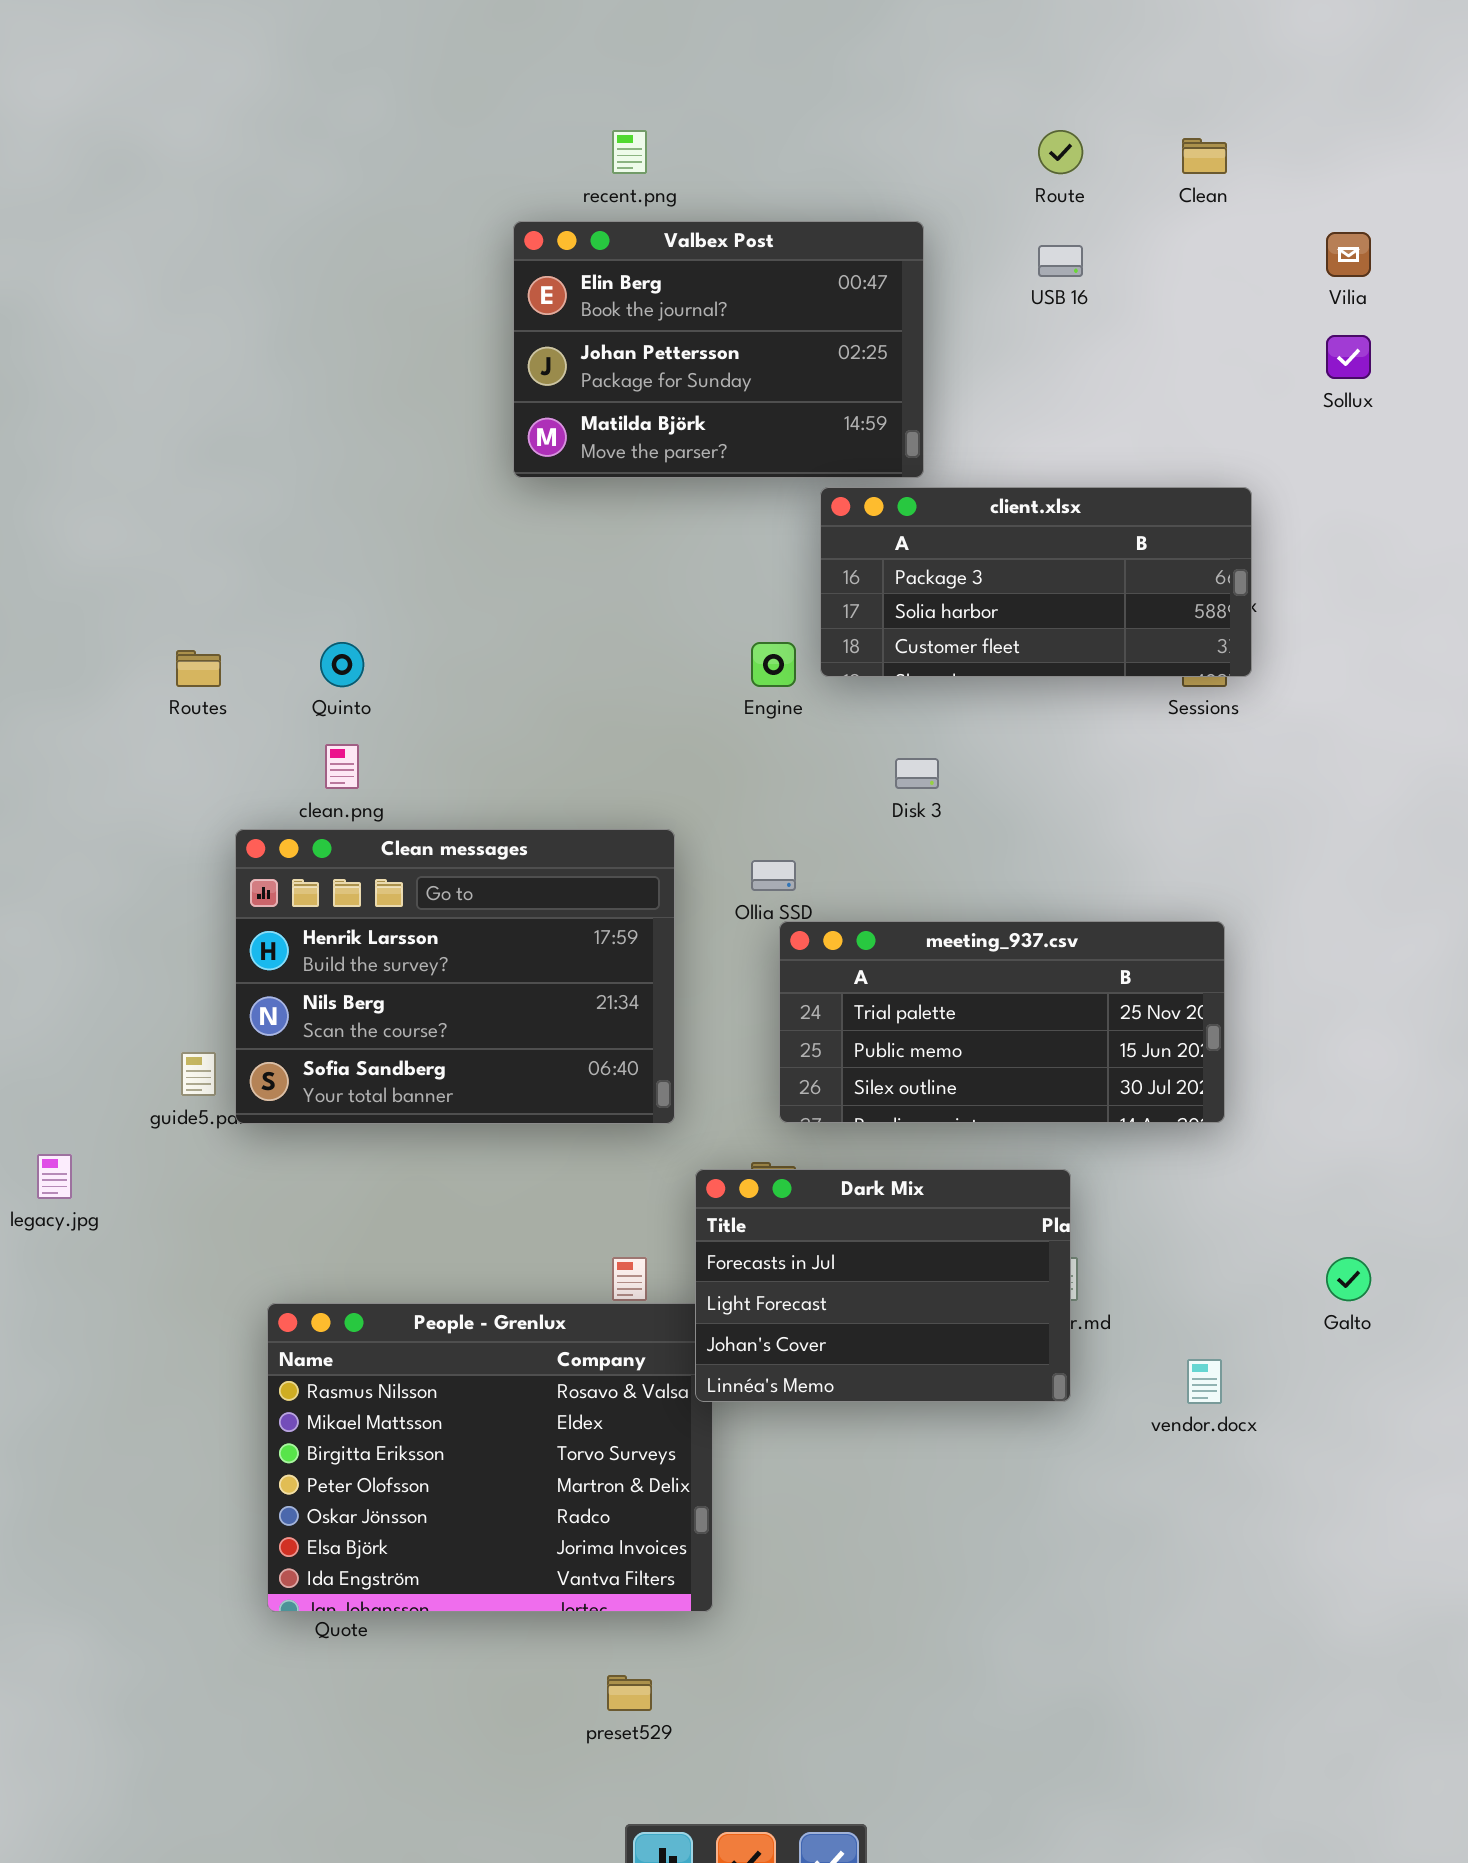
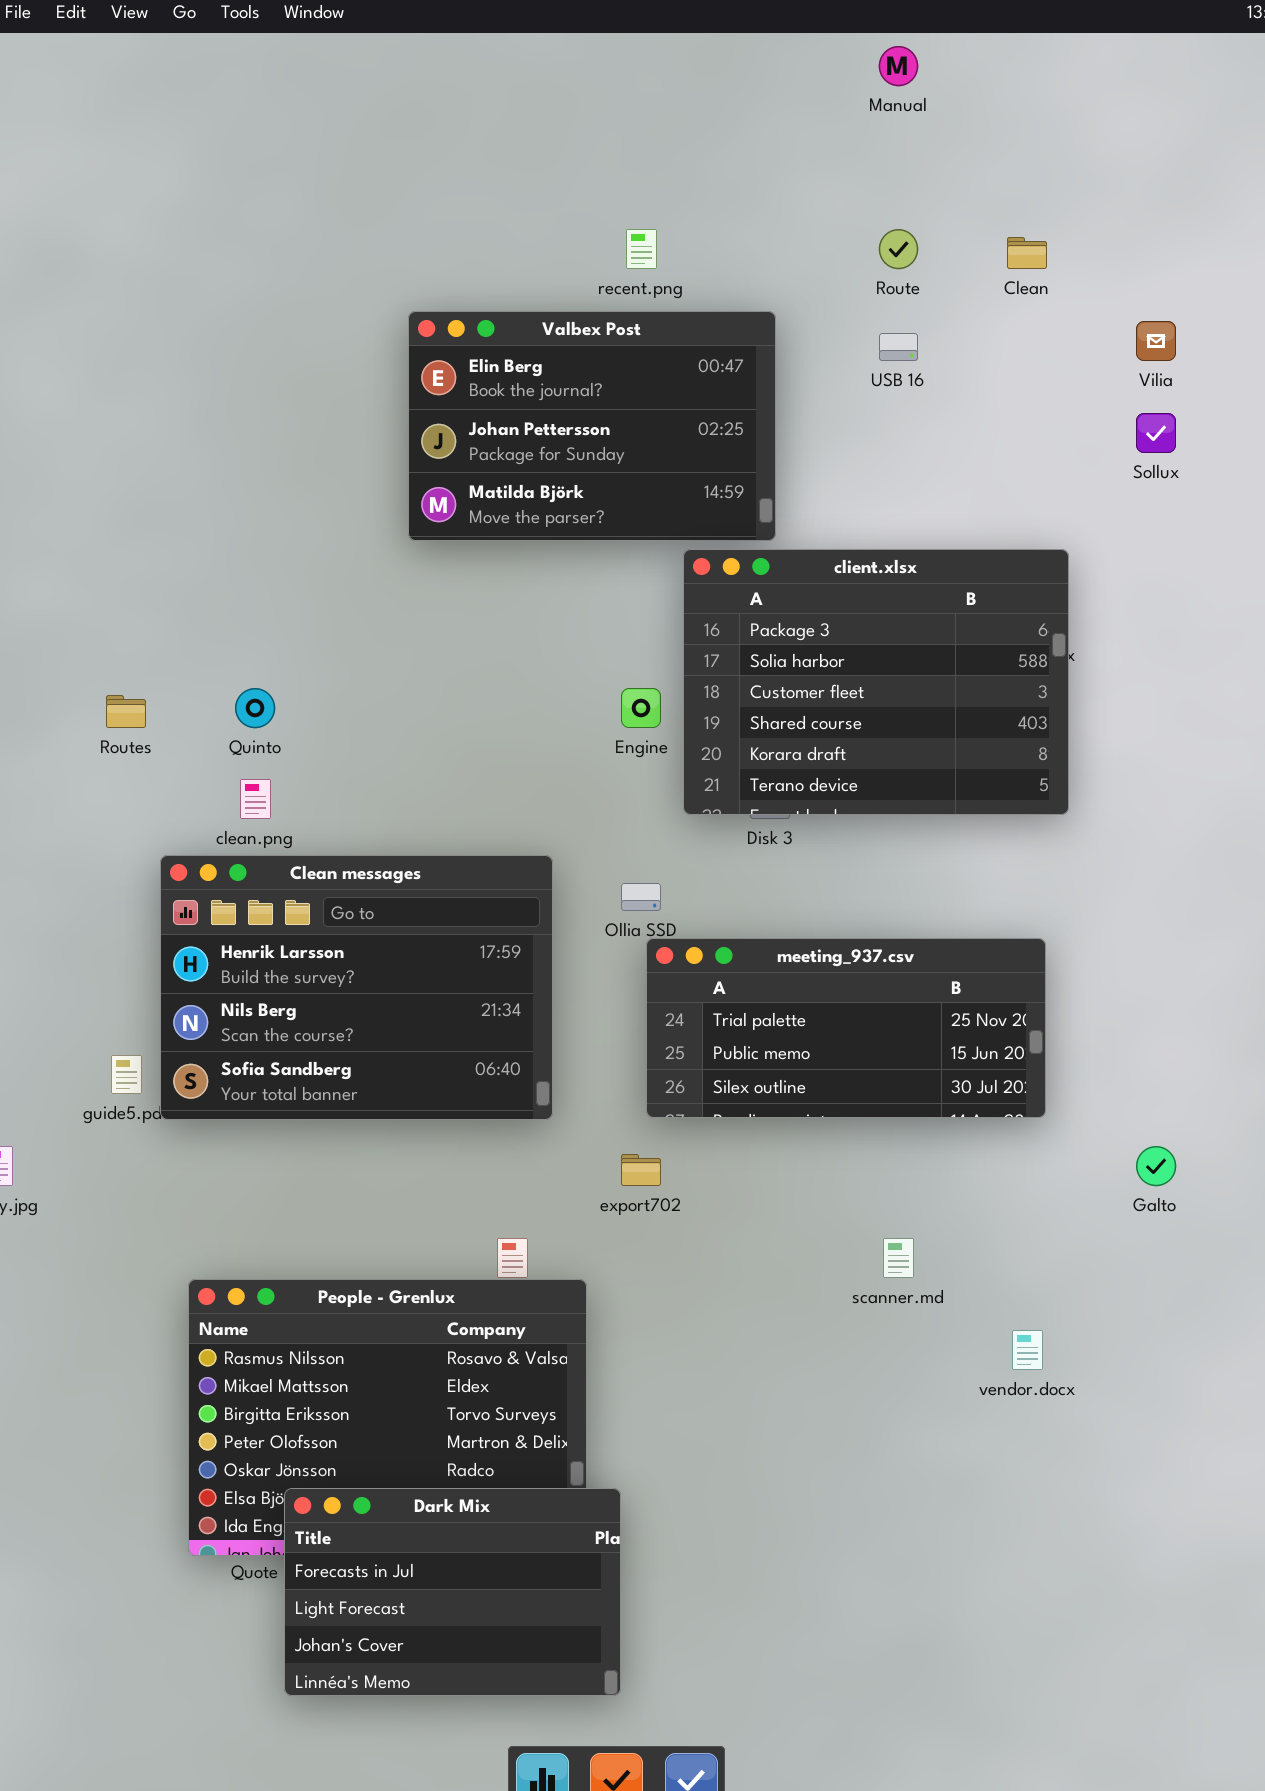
recent.png: [612,130,647,174] -> [626,229,657,269], moved
client.xlsx: [820,487,1252,677] -> [683,549,1069,815], resized
Dark Mix: [695,1169,1071,1402] -> [284,1488,621,1696], moved
Galto: [1326,1257,1371,1301] -> [1136,1146,1176,1186], moved

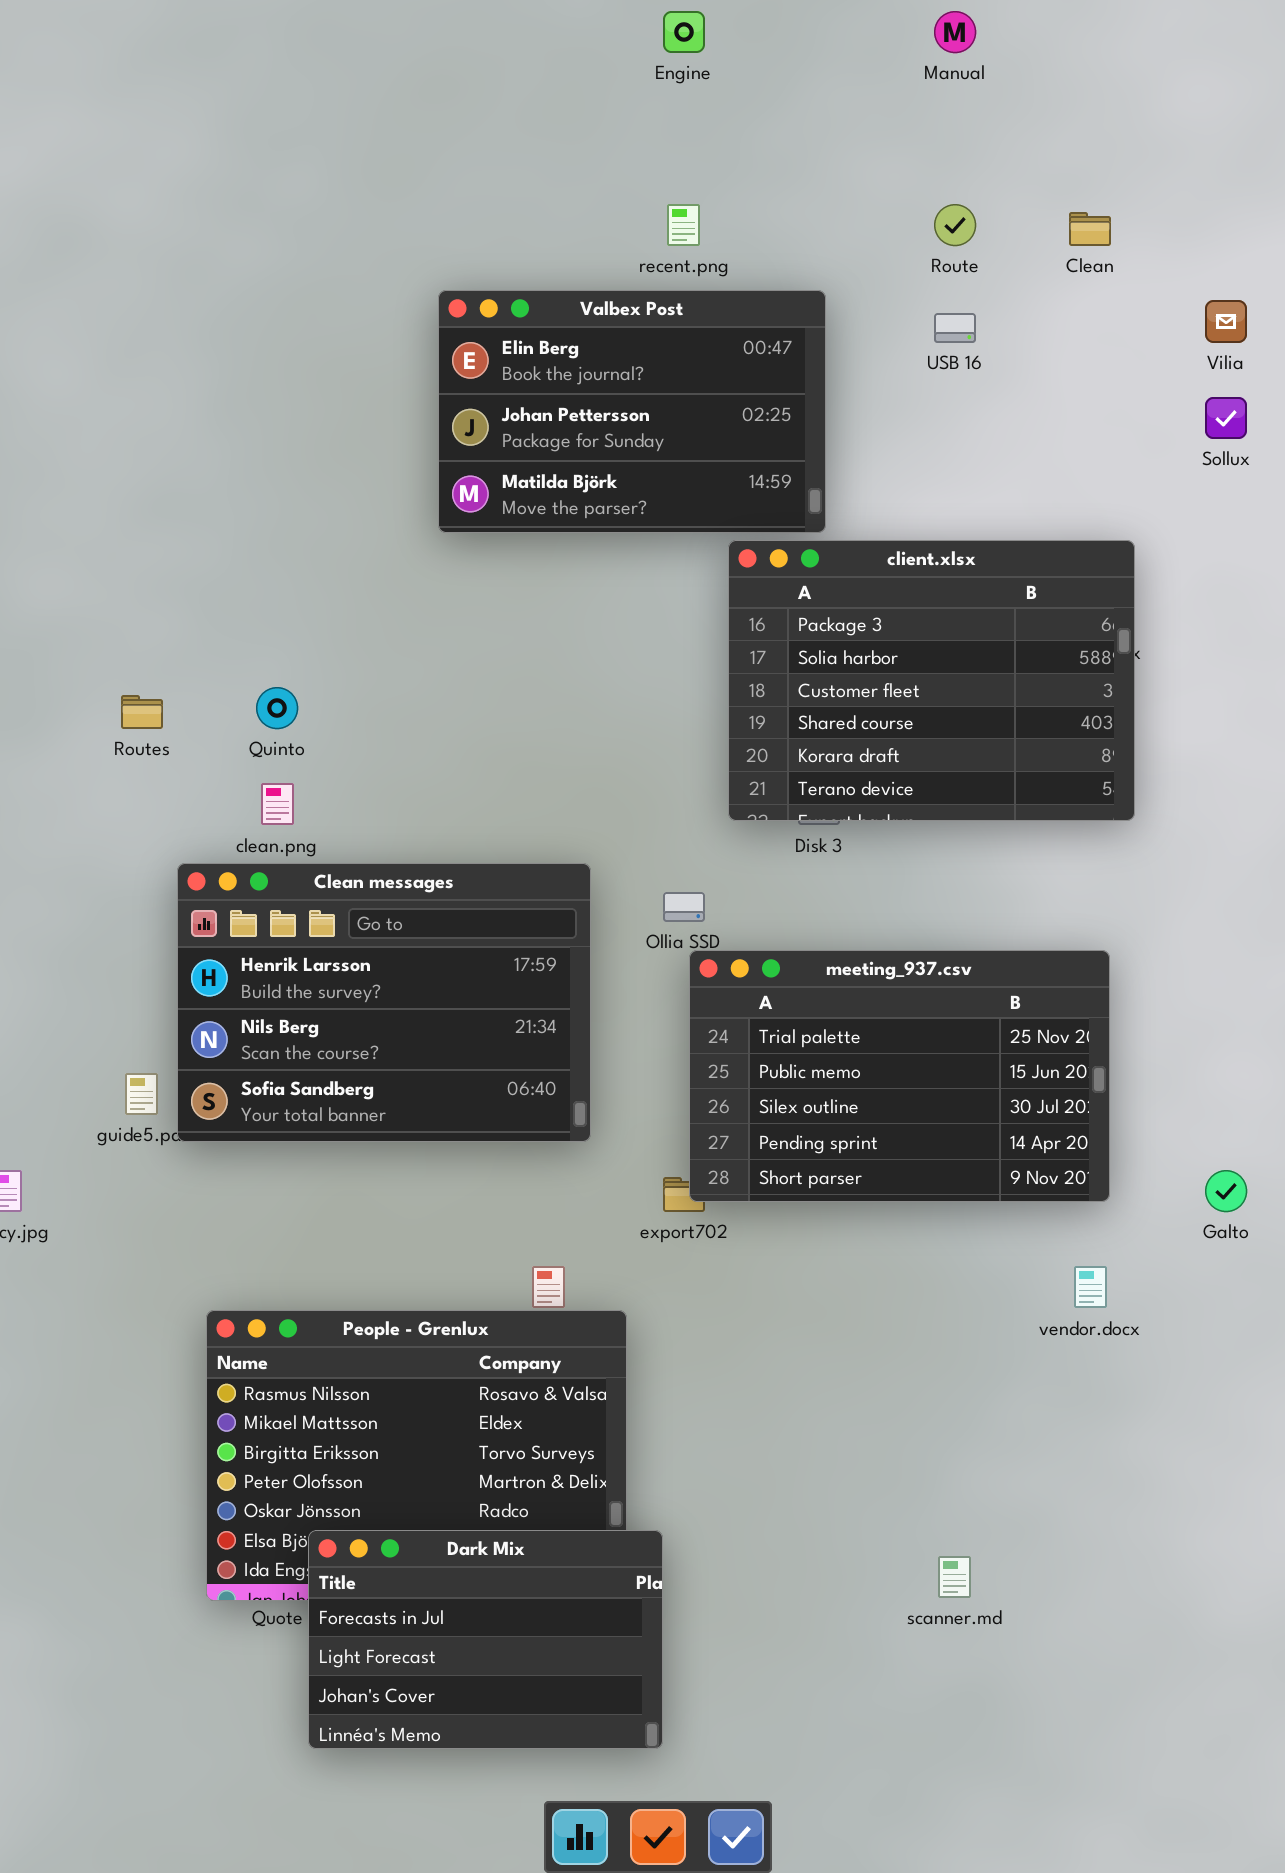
Engine: [621,688,661,728] -> [663,11,705,53], moved
meeting_937.csv: [646,938,1046,1118] -> [689,950,1110,1202], resized
scanner.md: [883,1238,914,1278] -> [938,1556,971,1598], moved
vendor.docx: [1012,1330,1043,1370] -> [1074,1266,1107,1308], moved

